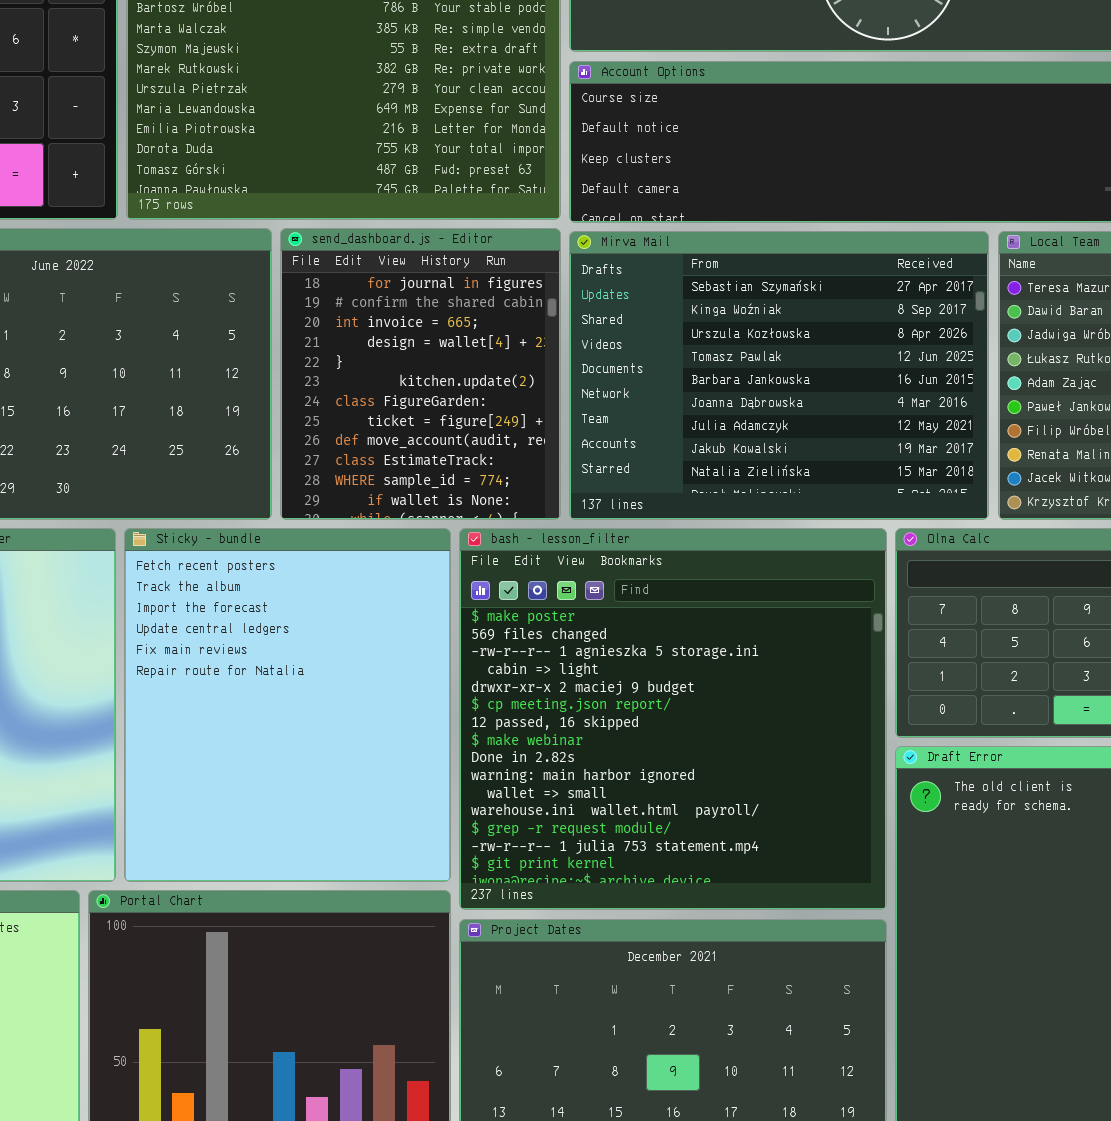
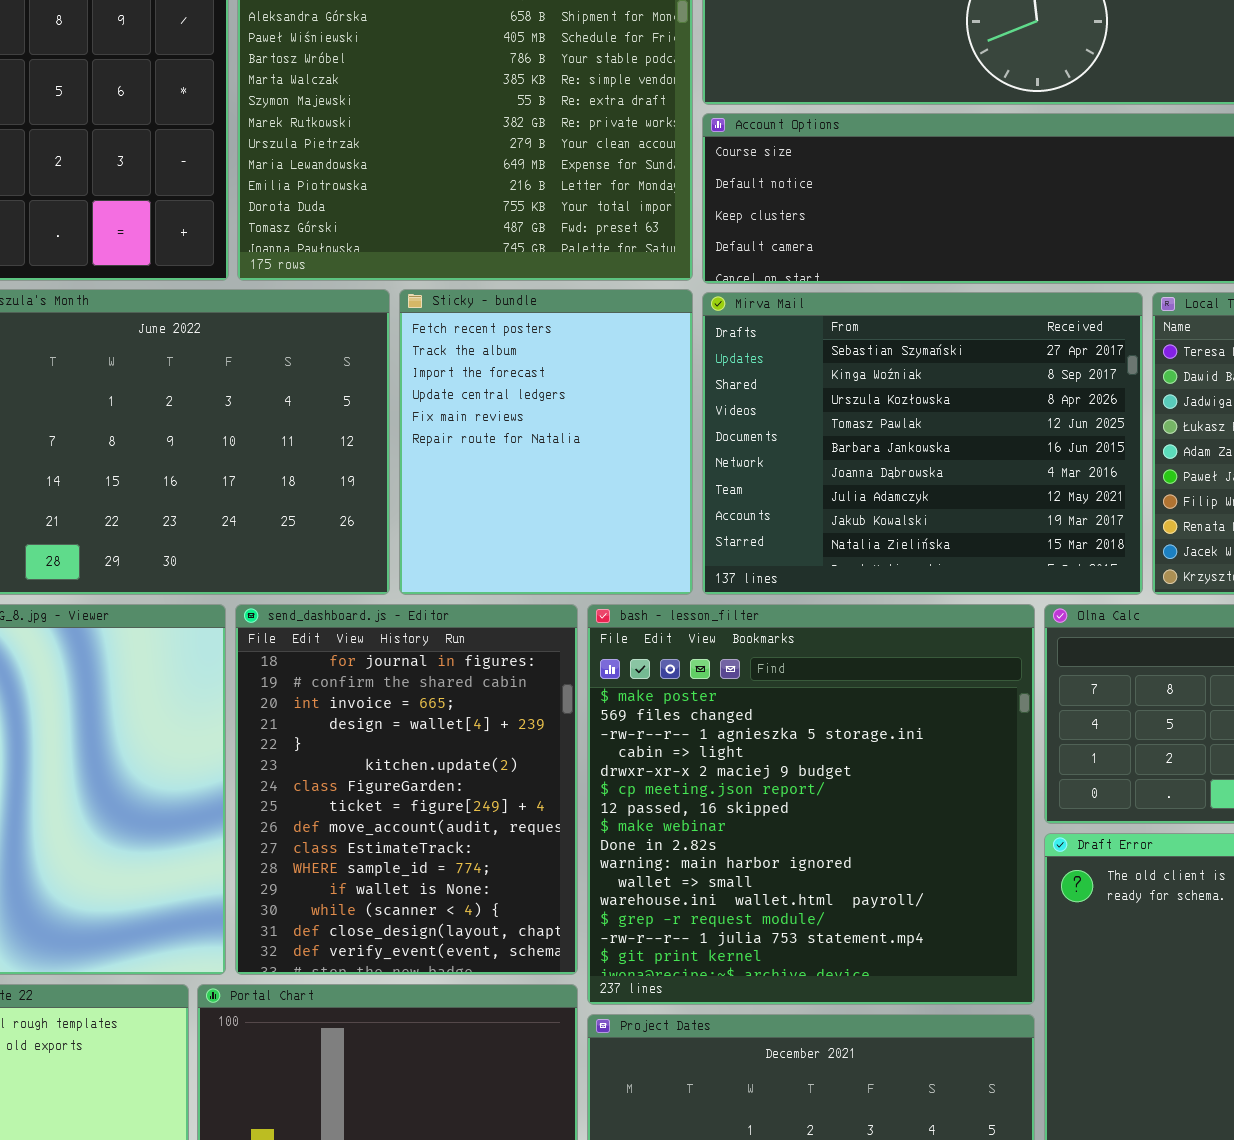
send_dashboard.js - Editor: [280,228,561,520] -> [235,604,578,975], moved, resized
Sticky - bundle: [124,528,451,882] -> [399,289,693,595], moved, resized

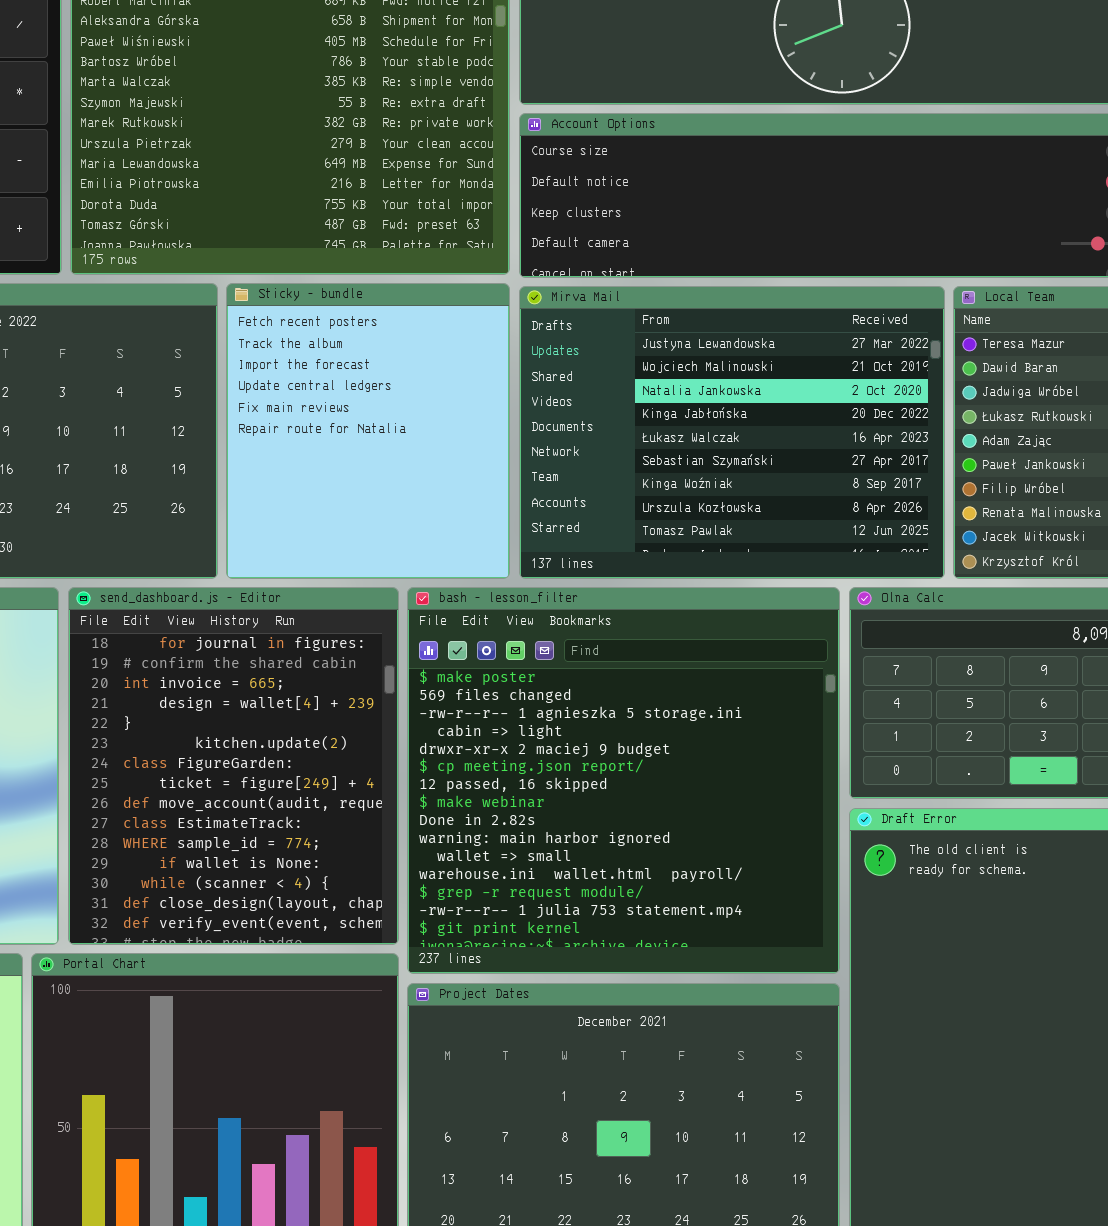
Mirva Mail: [702,292,1143,595] -> [519,286,945,579], scrolled up 5 rows

